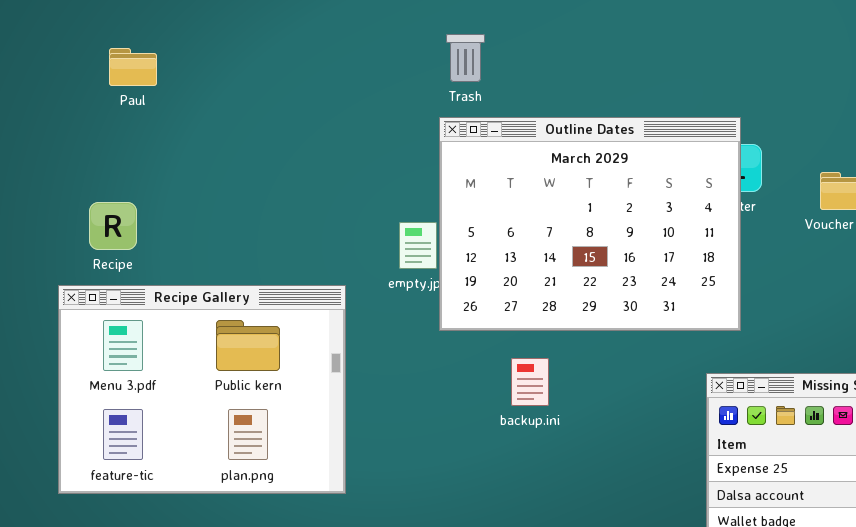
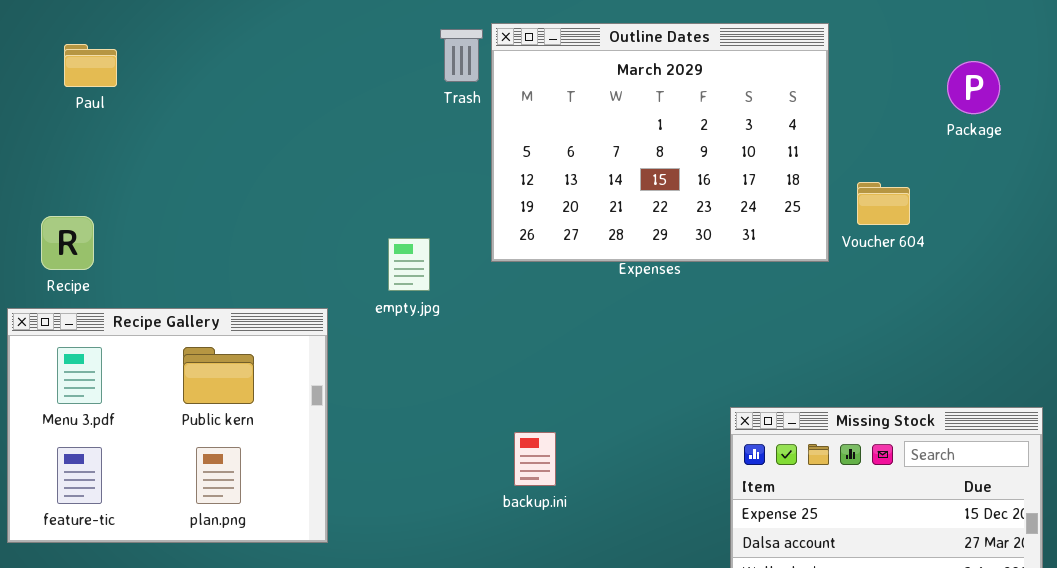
Outline Dates: [439,117,741,331] -> [491,23,829,262], moved
backup.ini: [511,358,549,406] -> [514,432,556,486], moved

